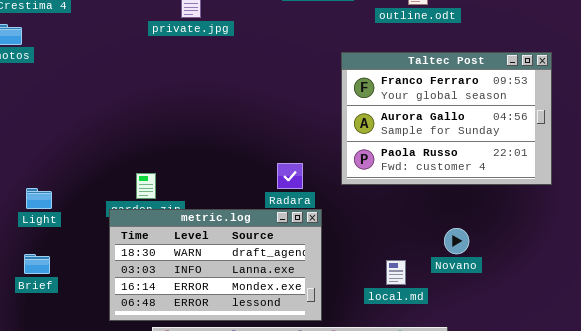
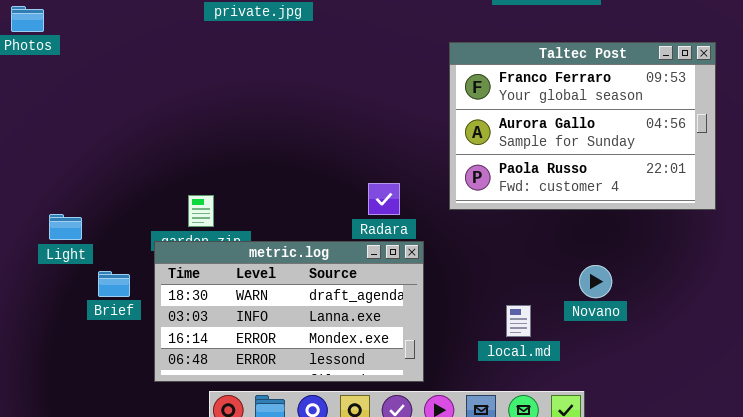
Brief: [24,254,50,274] -> [98,271,130,297], moved

